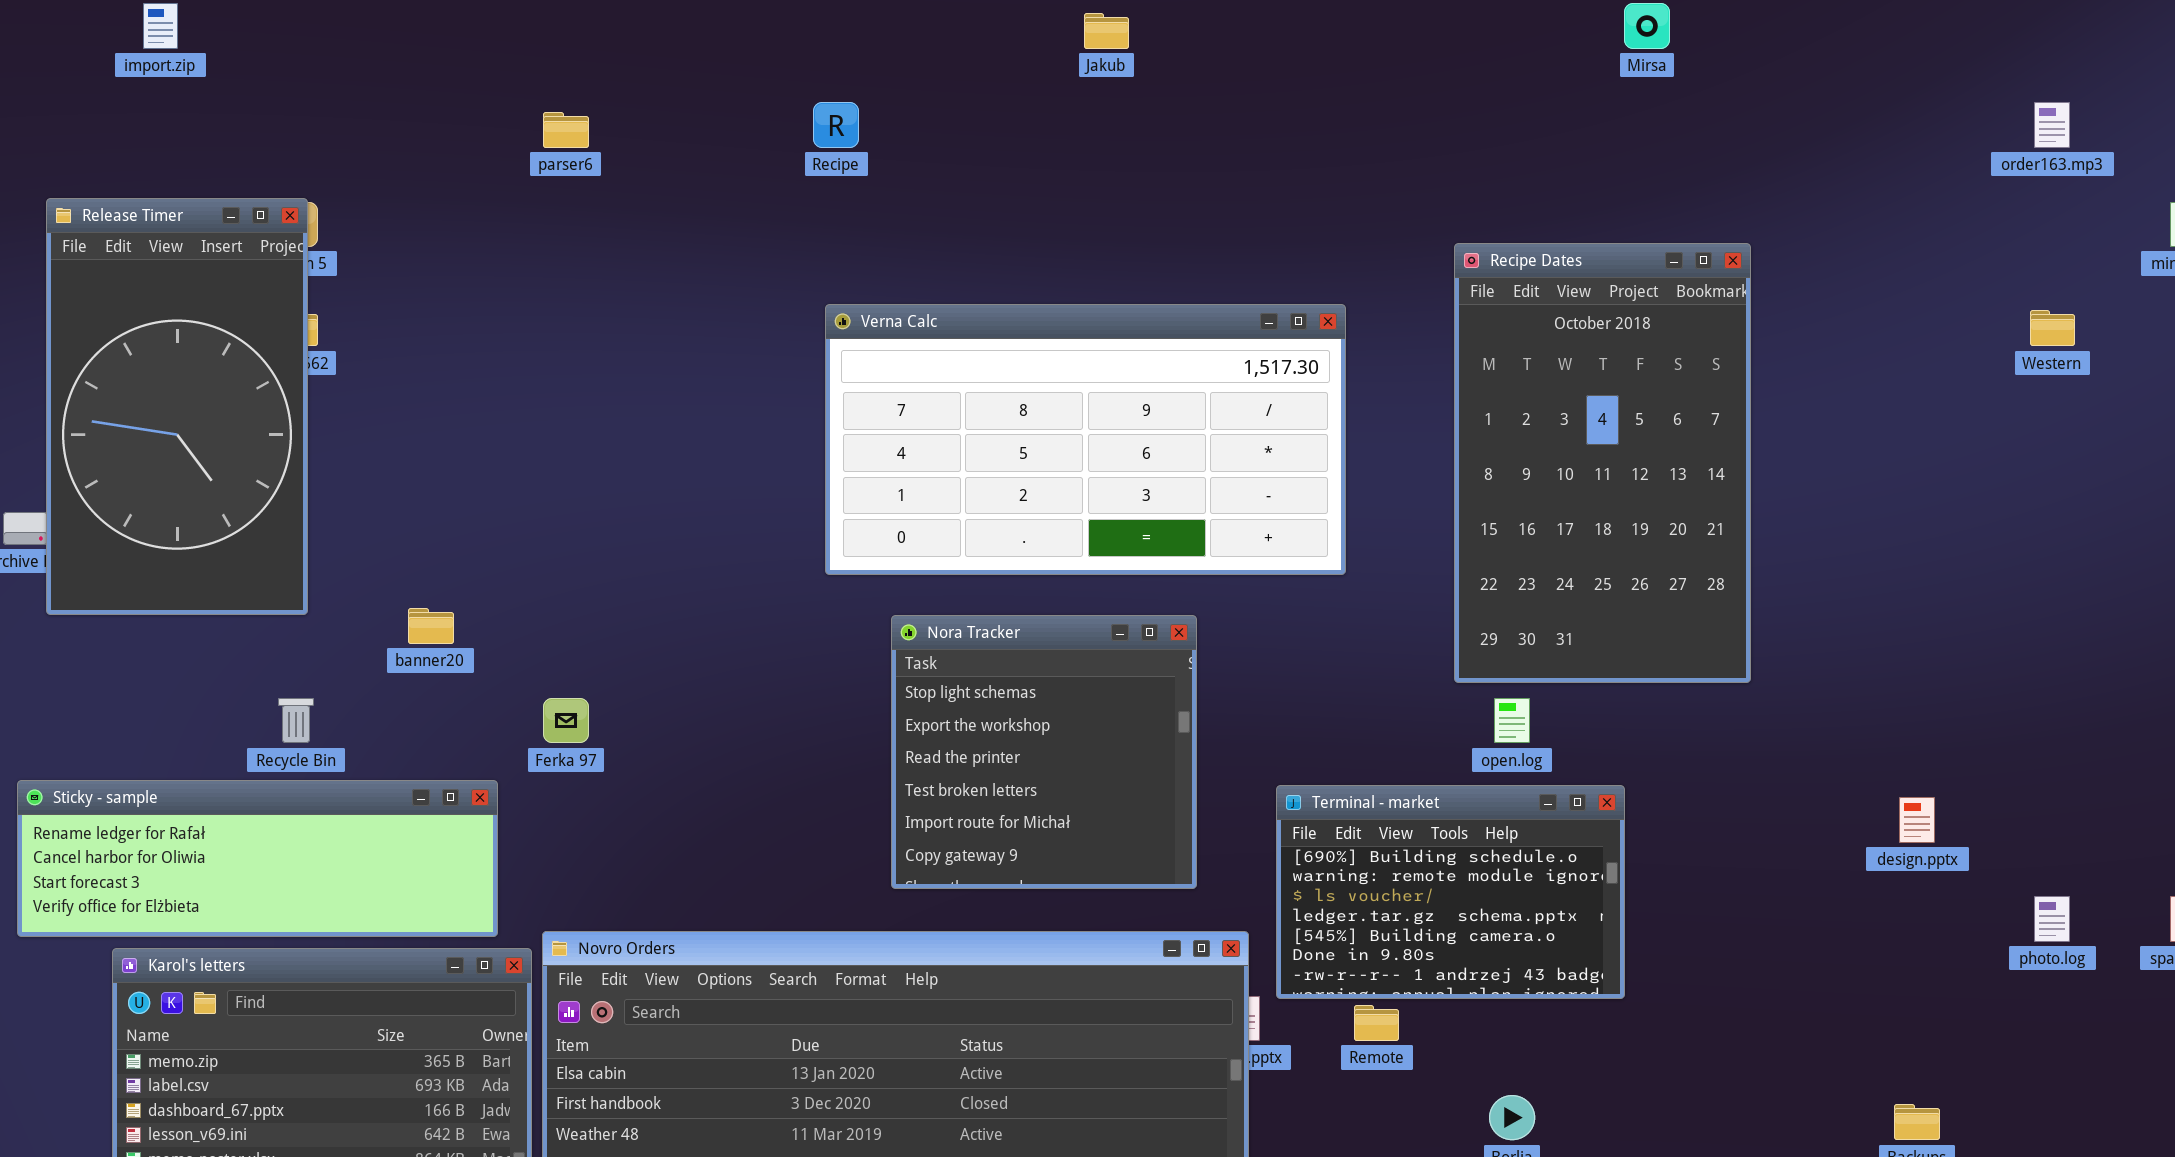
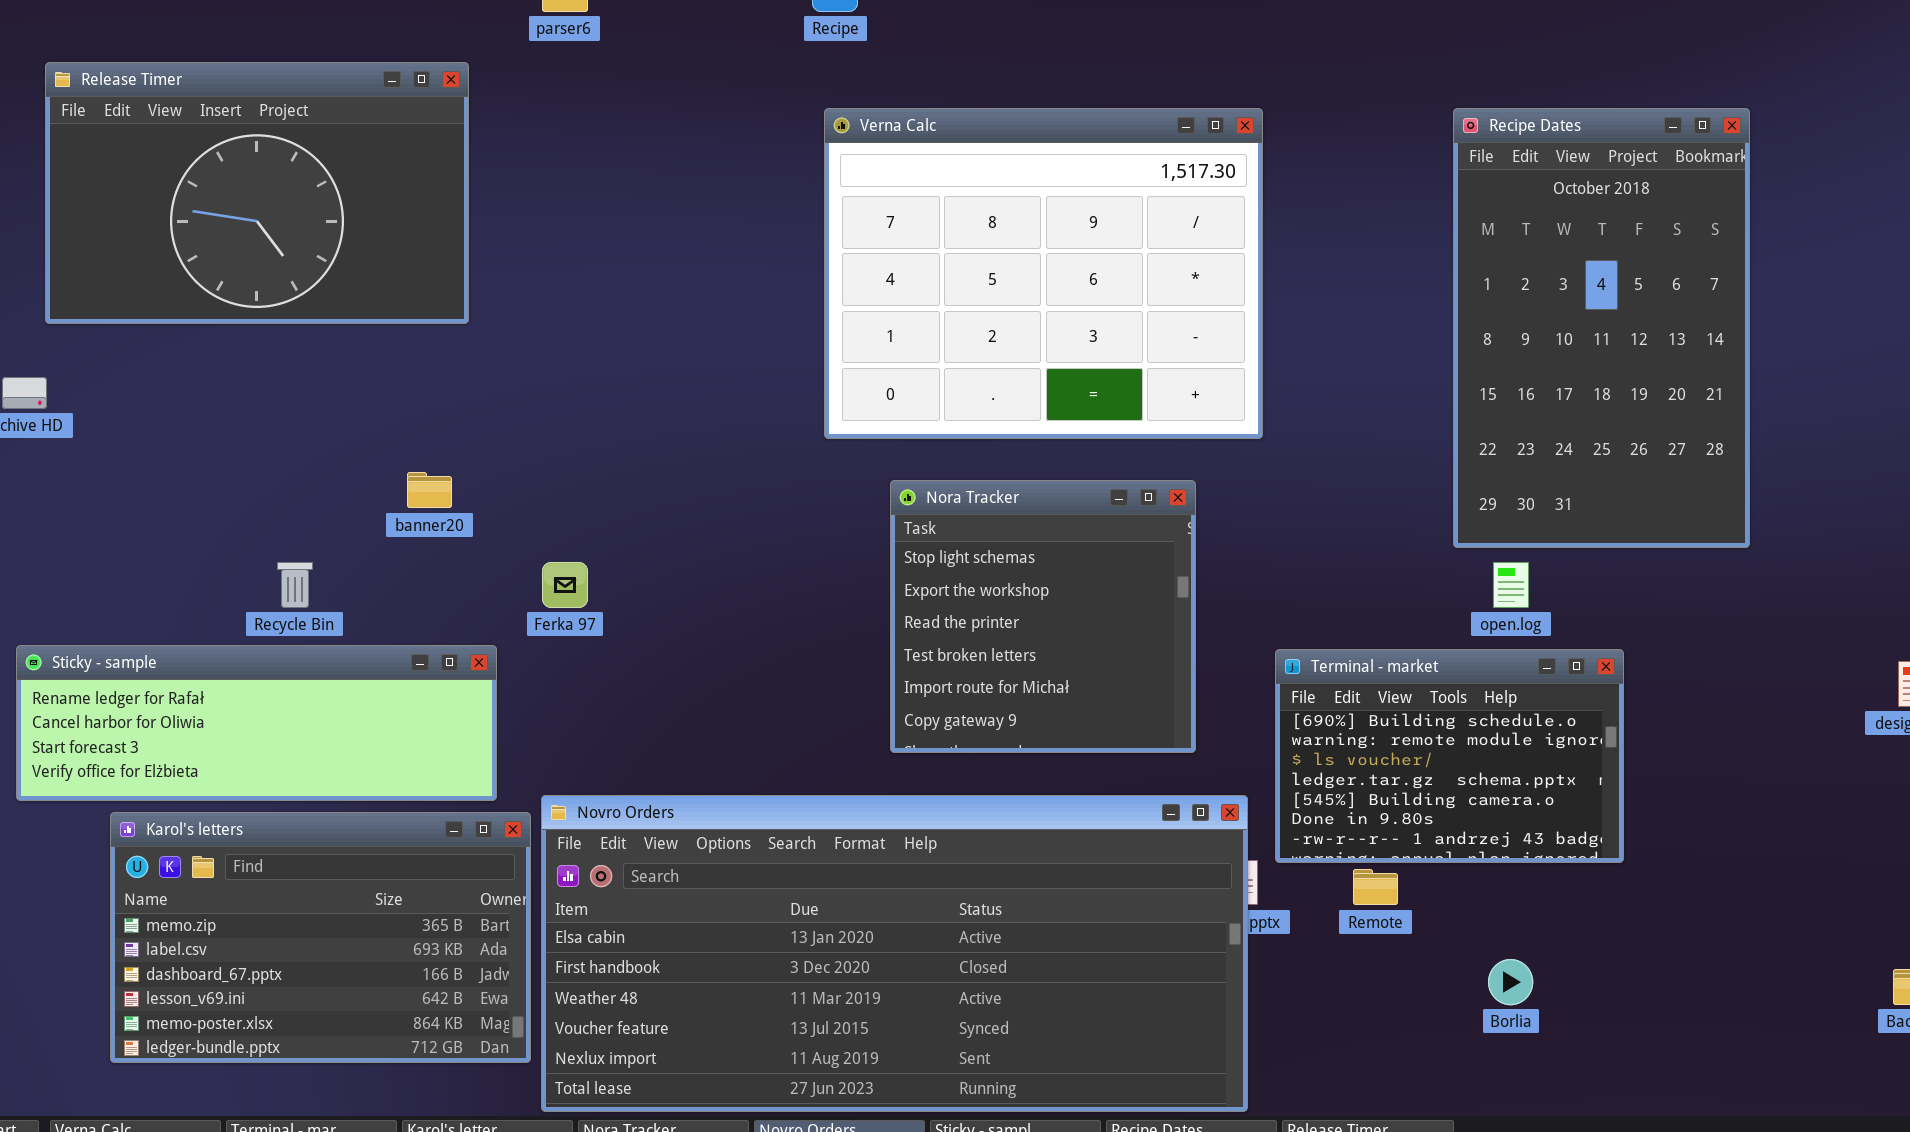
Release Timer: [46,198,308,615] -> [45,62,469,324], resized
Verna Calc: [825,304,1346,575] -> [824,108,1263,439], resized

